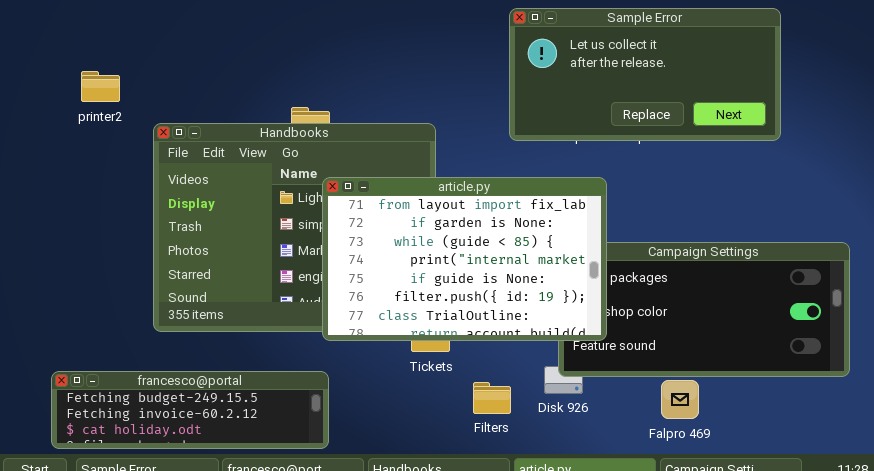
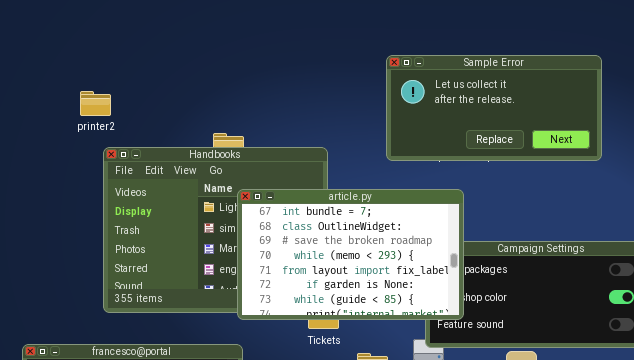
printer2: [81,71,120,102] -> [80,91,111,116], moved
article.py: [322,177,607,341] -> [237,189,464,320], scrolled up 4 rows

